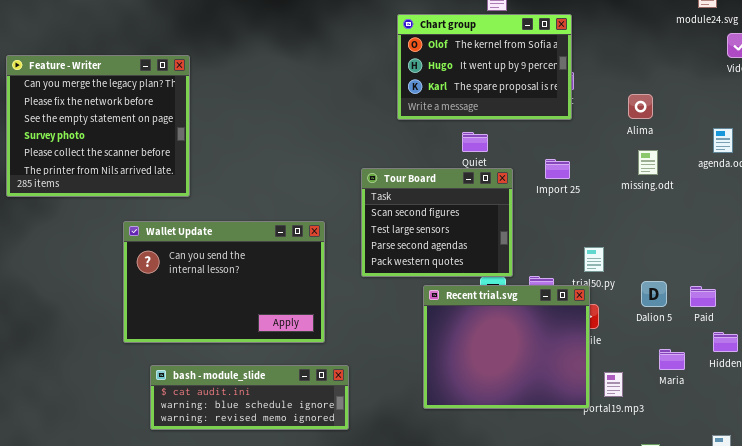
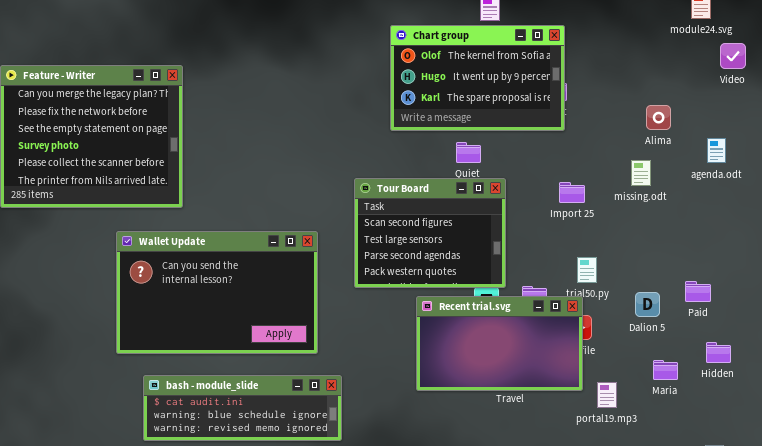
Alima: [628,94,653,119] -> [646,105,671,130], moved
Import 25: [545,159,570,179] -> [559,182,585,203], moved
Recent trial.svg: [423,285,590,409] -> [416,296,583,391], resized
Paid: [690,286,716,307] -> [685,281,711,302], moved

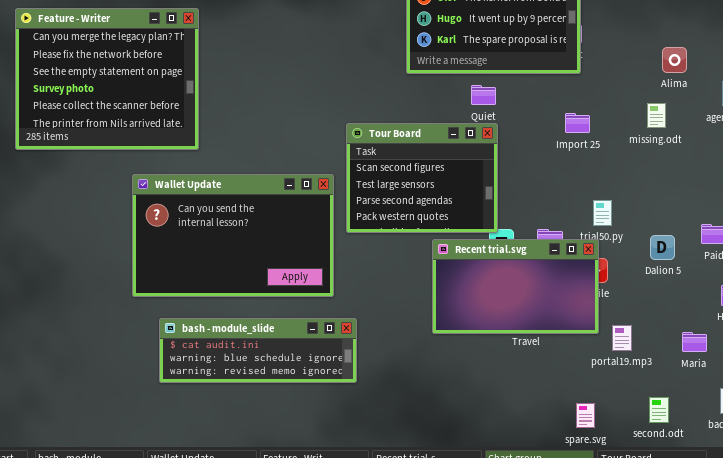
Tour Board: [354,178,506,288] -> [346,123,498,233], moved
Import 25: [559,182,585,203] -> [565,113,590,133], moved
Maria: [653,360,678,380] -> [682,332,707,352], moved

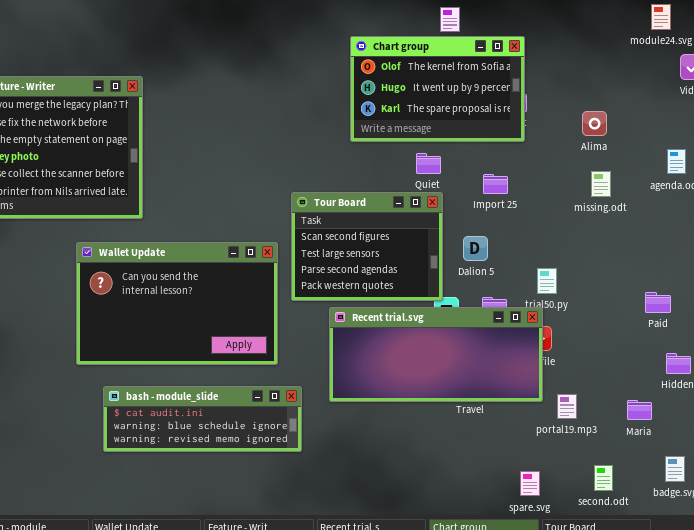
Alima: [662,47,687,73] -> [582,111,607,136], moved
Import 25: [565,113,590,133] -> [483,174,508,194], moved
Dalion 5: [650,235,675,260] -> [463,236,488,261], moved
Recent trial.svg: [432,239,599,334] -> [329,307,543,402], resized

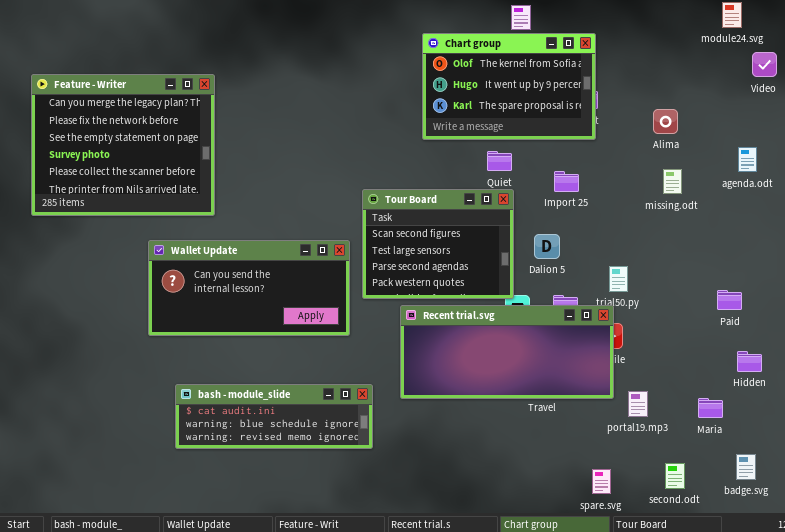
Wallet Update: [76,242,278,365] -> [148,240,350,336], resized

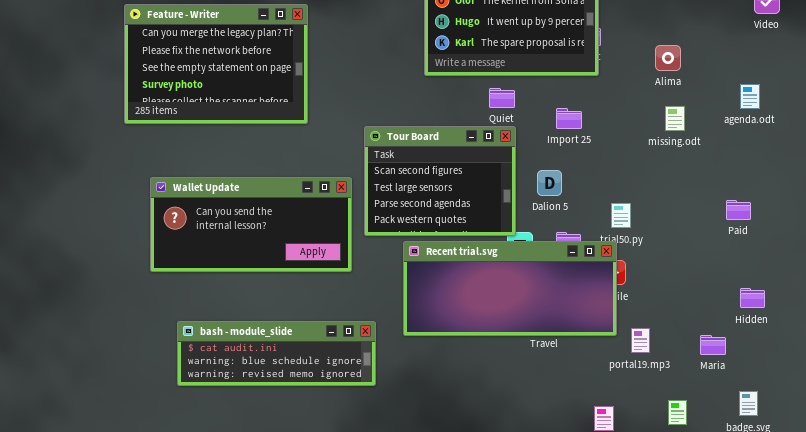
Feature - Writer: [31,74,215,216] -> [124,4,308,124], moved, resized
Paid: [717,290,742,310] -> [726,200,751,220], moved

